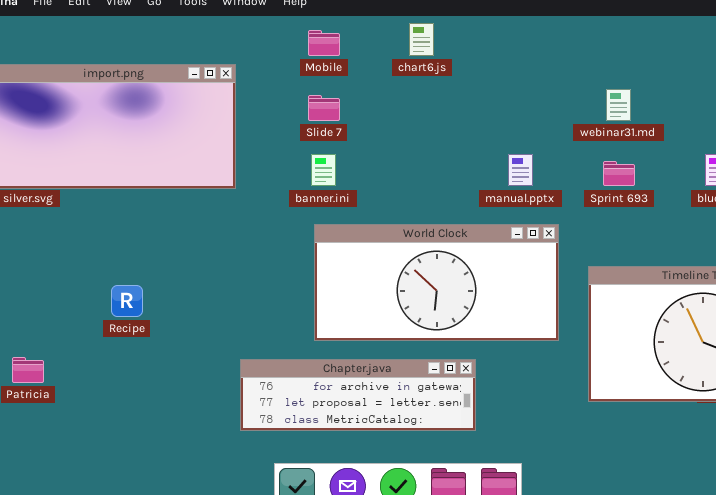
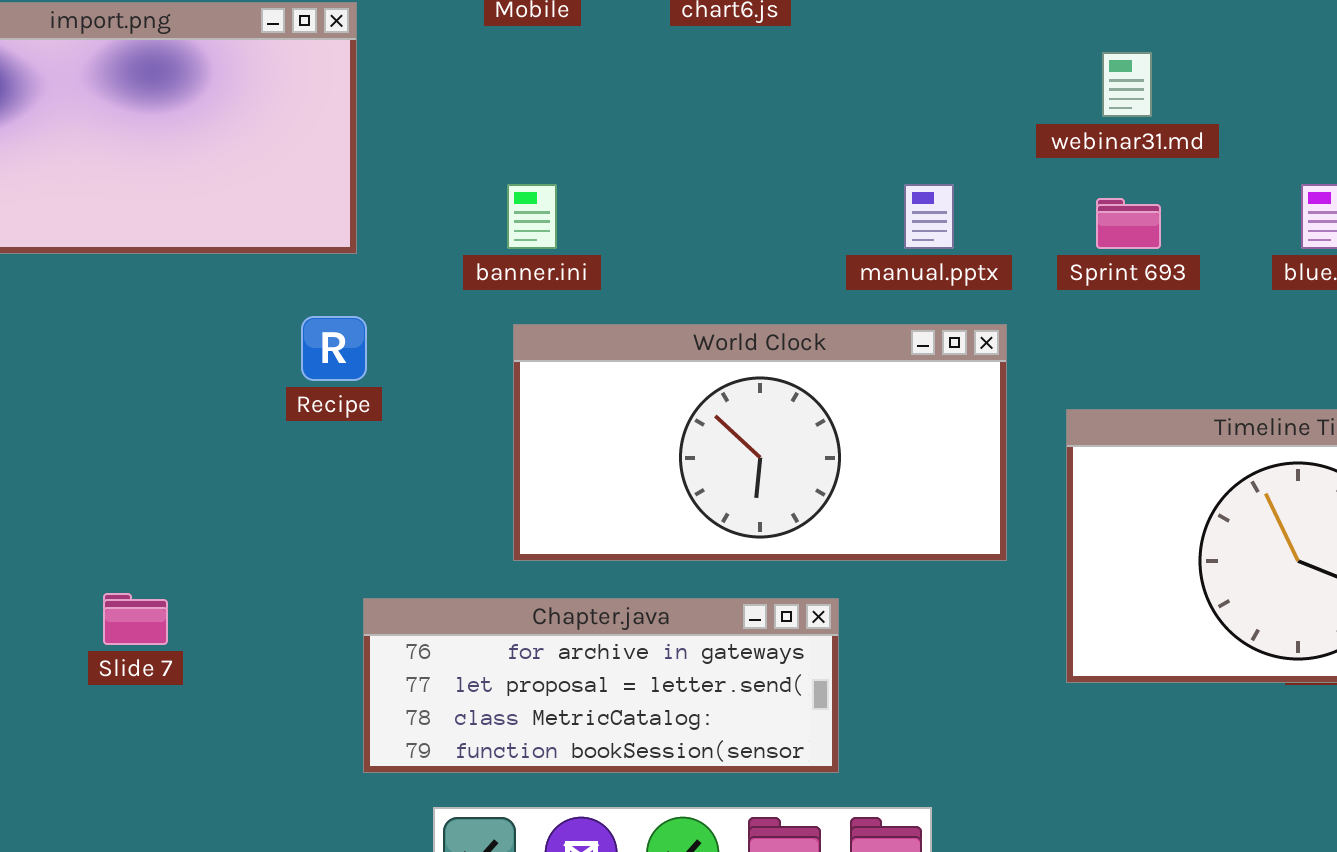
Slide 7: [308,95,340,121] -> [103,593,168,645], moved
Recipe: [111,285,143,317] -> [301,316,367,381], moved
Chapter.java: [240,359,476,431] -> [363,598,839,773], resized

